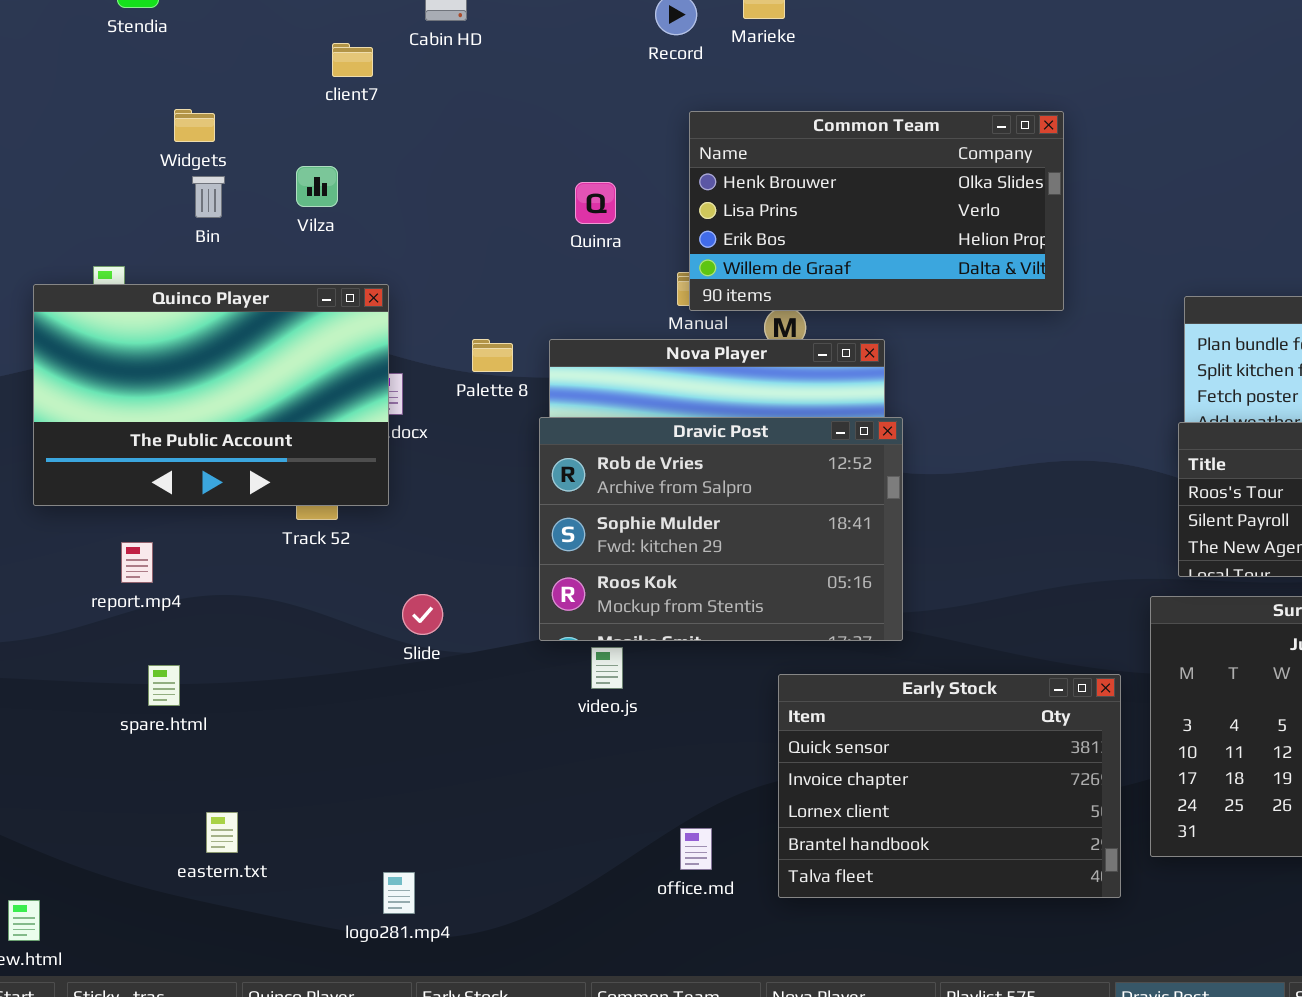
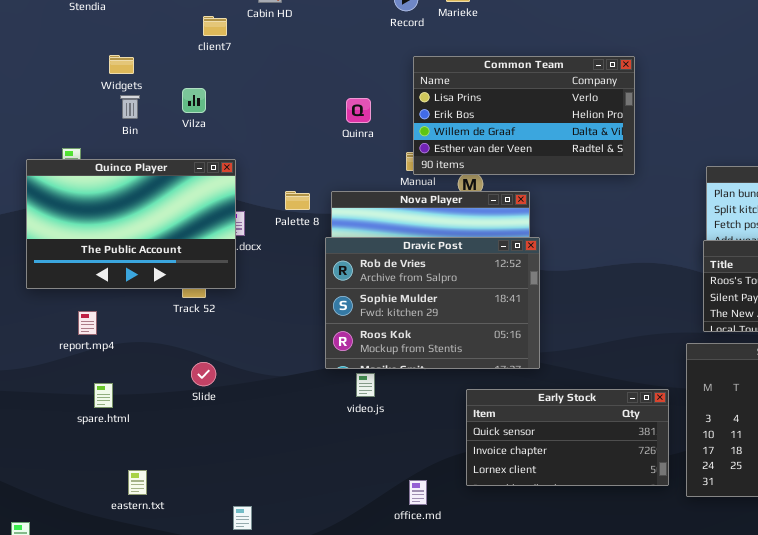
Common Team: [689,111,1064,311] -> [413,56,635,175], scrolled down 1 row
Slide: [402,594,443,635] -> [191,362,216,386], moved
Early Stock: [778,674,1121,898] -> [466,389,669,486], resized

